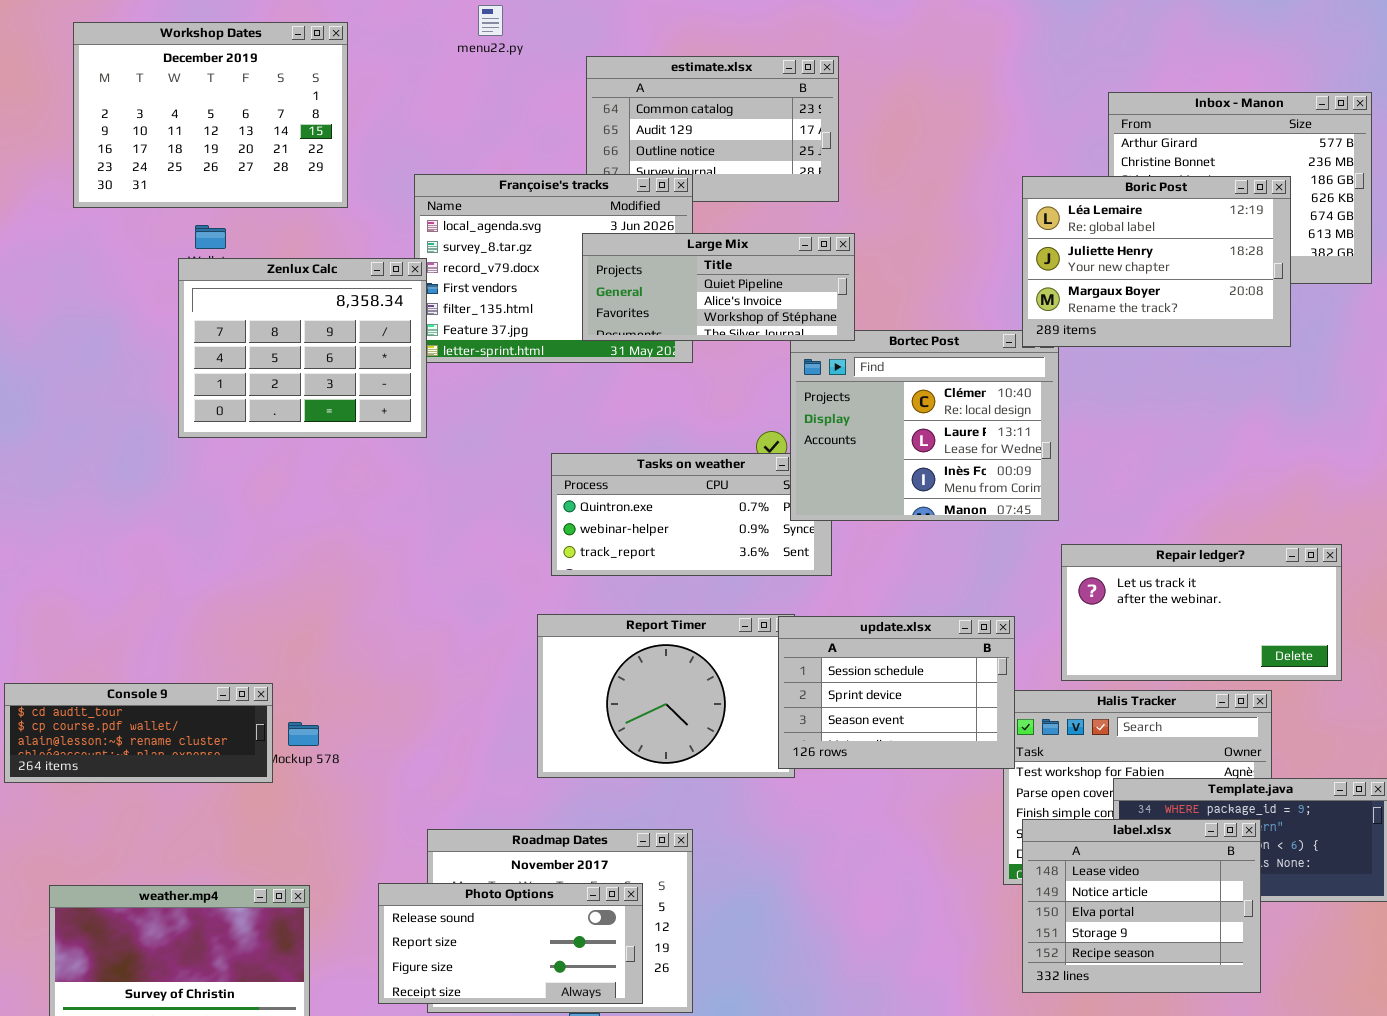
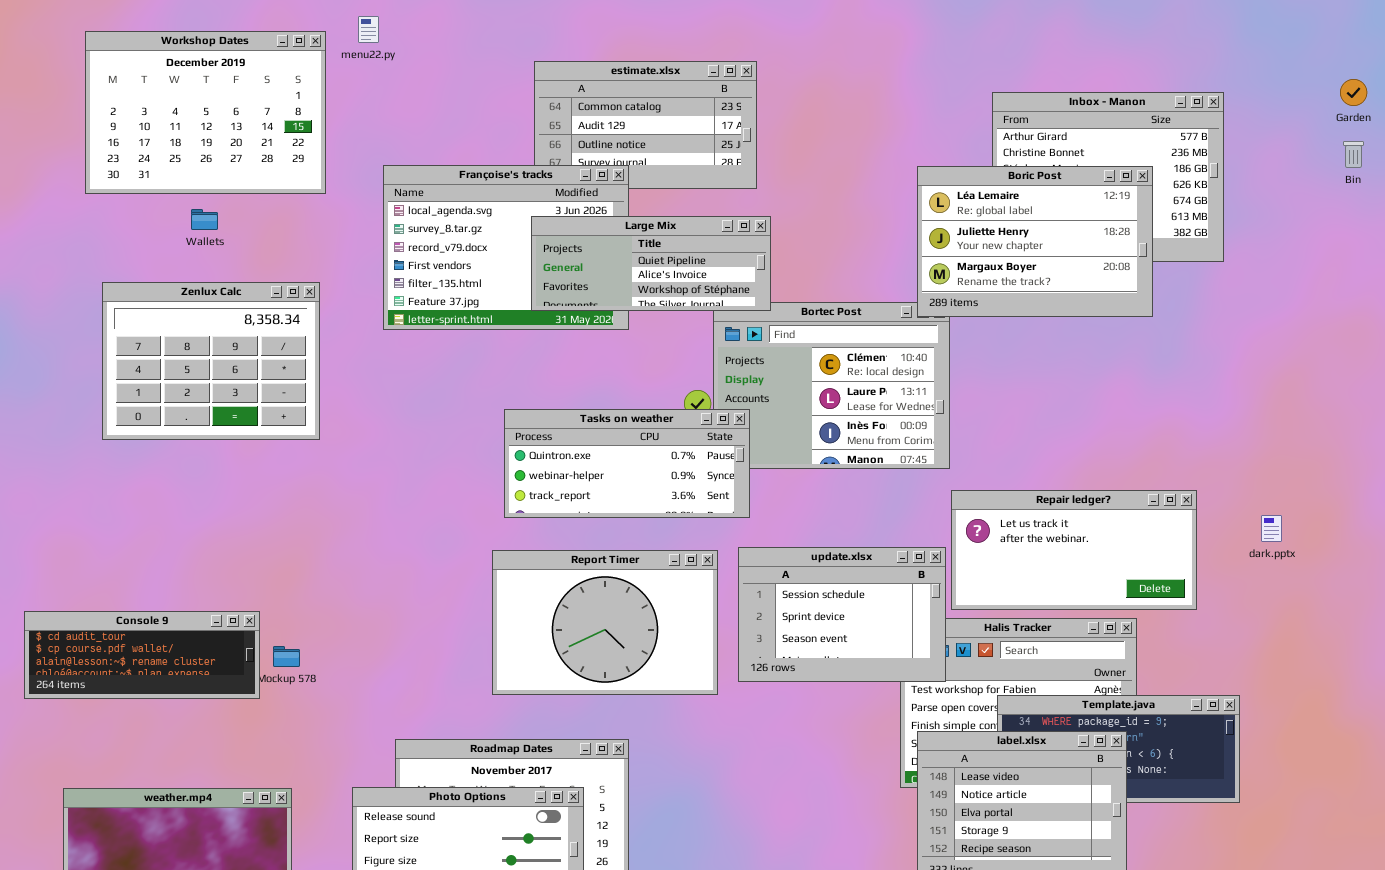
menu22.py: [478,5,503,36] -> [358,16,379,43], moved
Zenlux Calc: [178,258,427,438] -> [102,282,320,440], moved
Tasks on weather: [551,453,832,576] -> [504,409,750,518], raised
update.xlsx: [778,616,1015,769] -> [738,547,946,682], moved

